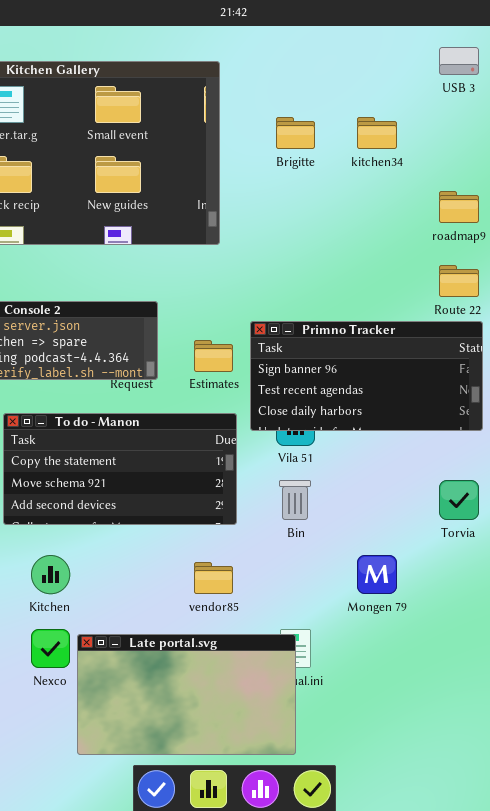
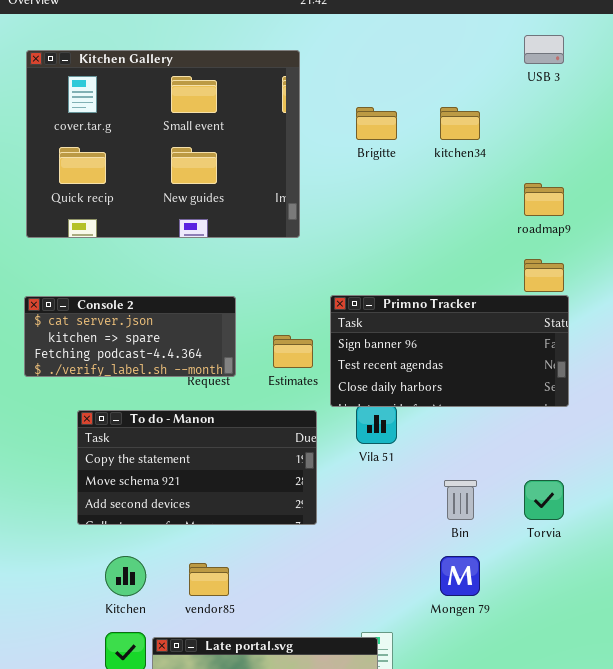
Primno Tracker: [250,321,483,431] -> [330,295,569,407], moved
Bin: [279,480,311,520] -> [444,480,477,520], moved
vendor85: [194,562,233,594] -> [189,563,229,596], moved

